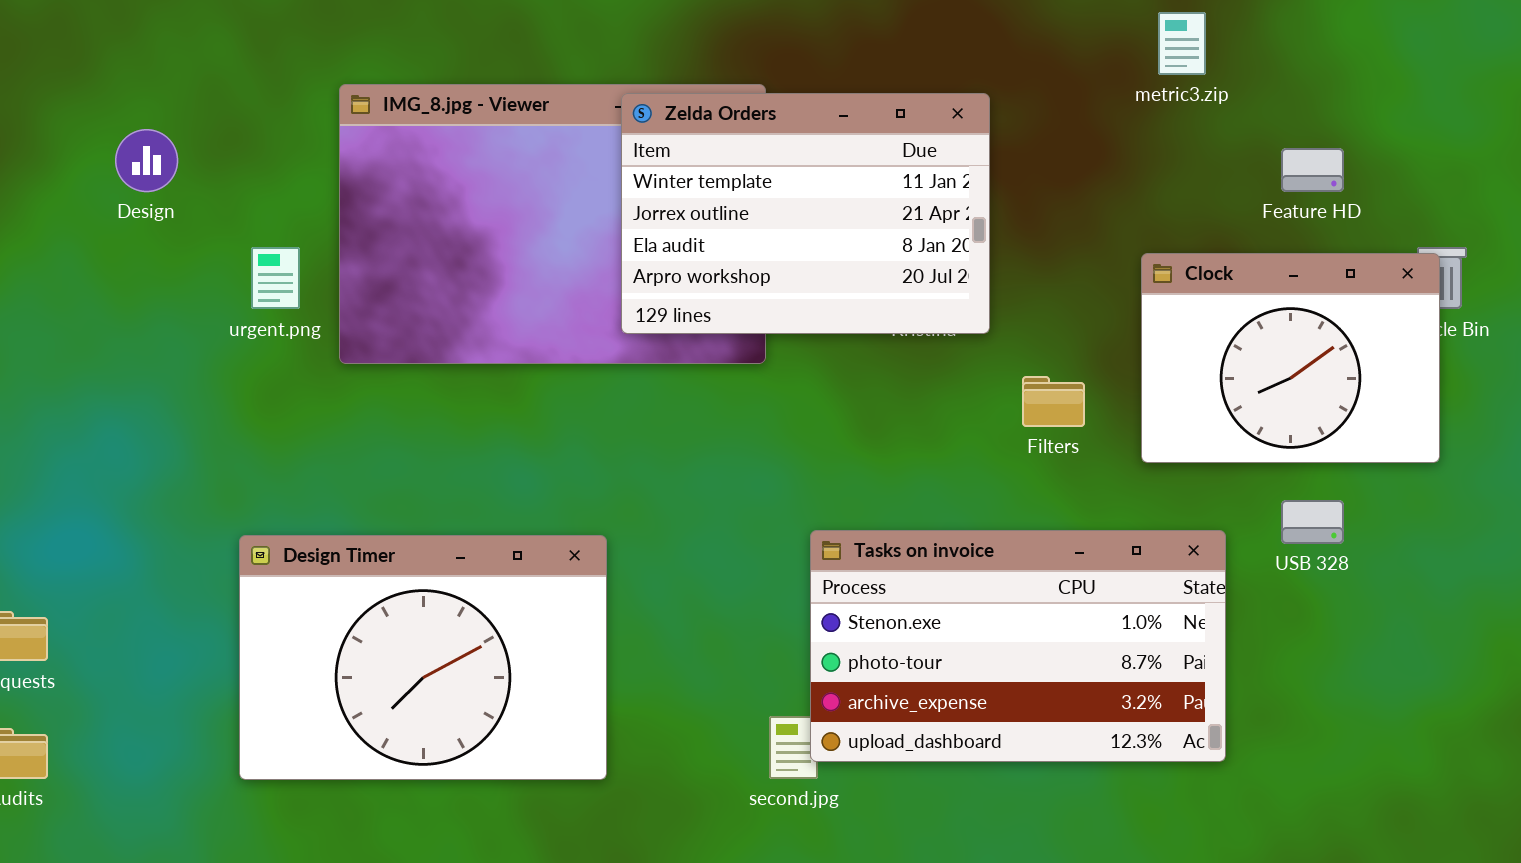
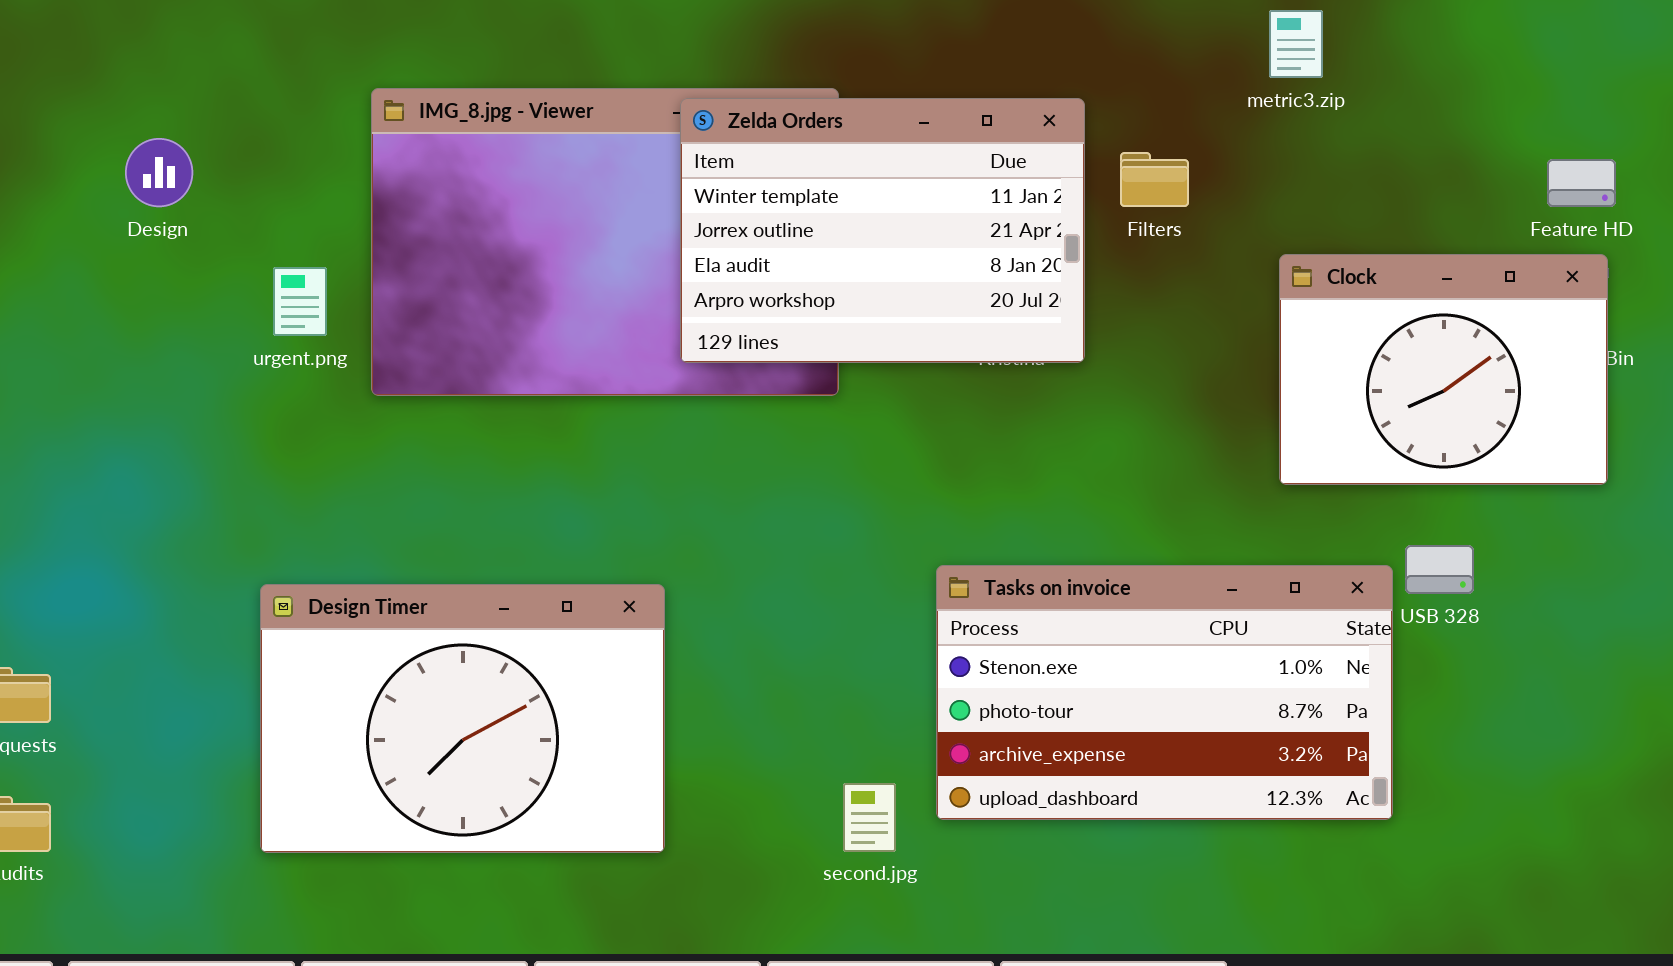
Feature HD: [1281,148,1344,192] -> [1547,159,1616,207], moved
Clock: [1141,253,1440,463] -> [1279,254,1608,485], moved
Filters: [1022,376,1085,427] -> [1120,152,1189,207], moved
Tasks on invoice: [810,530,1226,762] -> [936,565,1393,820], moved

